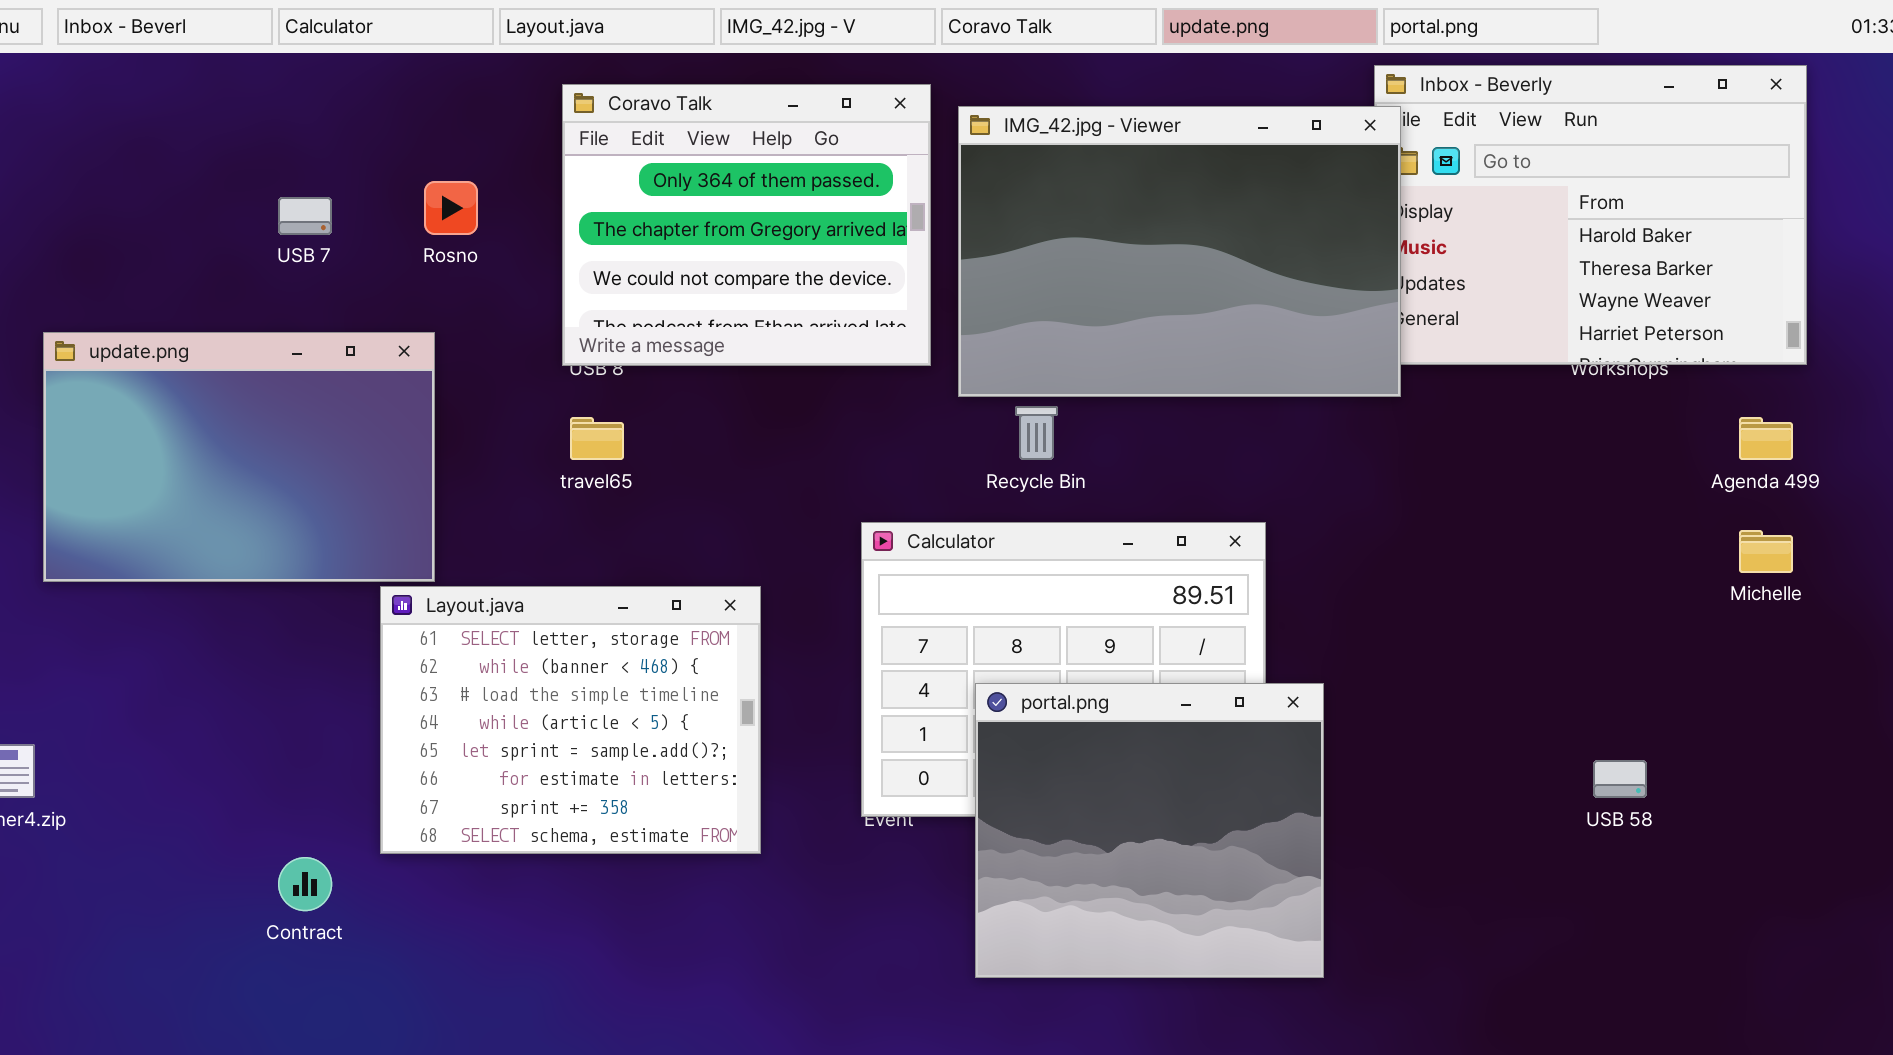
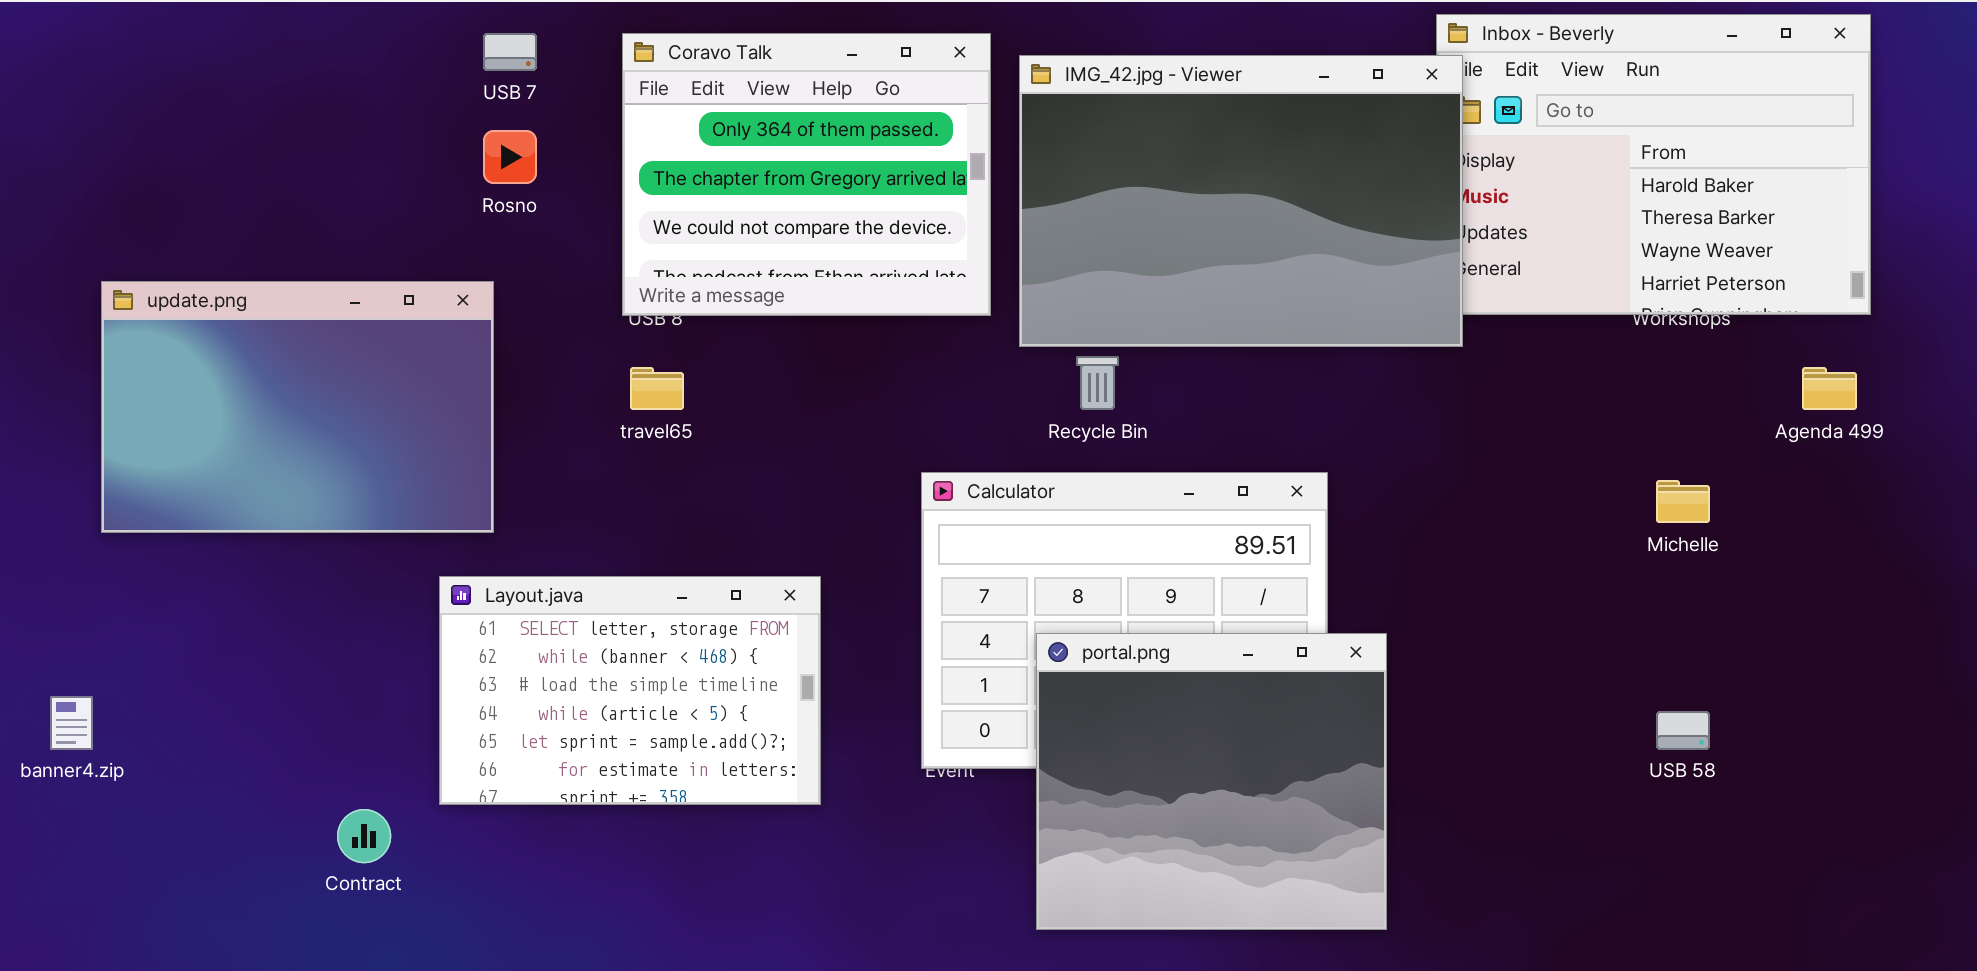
USB 7: [278,197,332,235] -> [483,33,537,71], moved
Michelle: [1739,530,1793,573] -> [1656,480,1710,523], moved
Layout.java: [380,586,761,854] -> [439,576,821,805], resized

